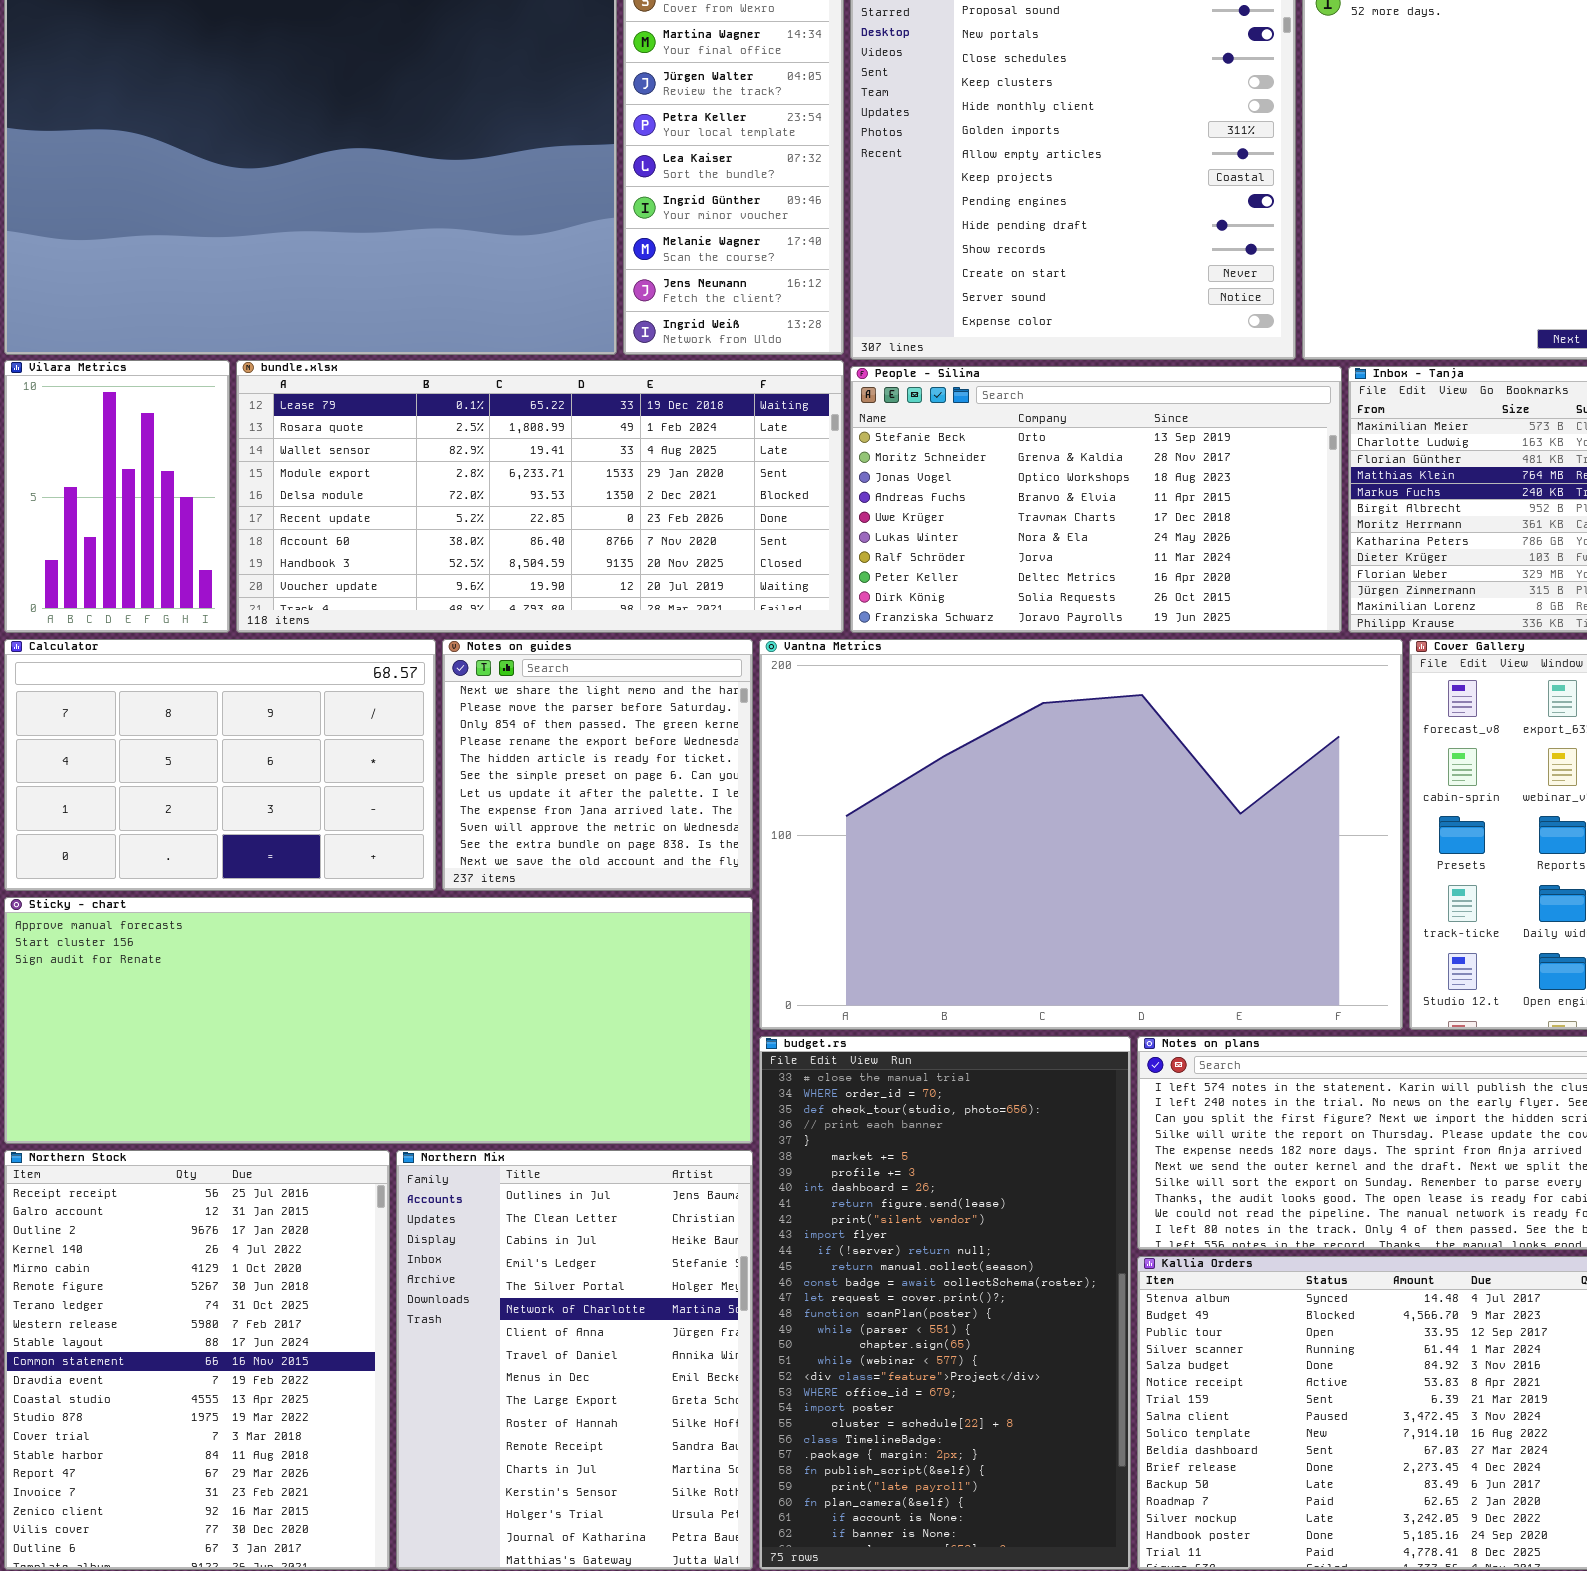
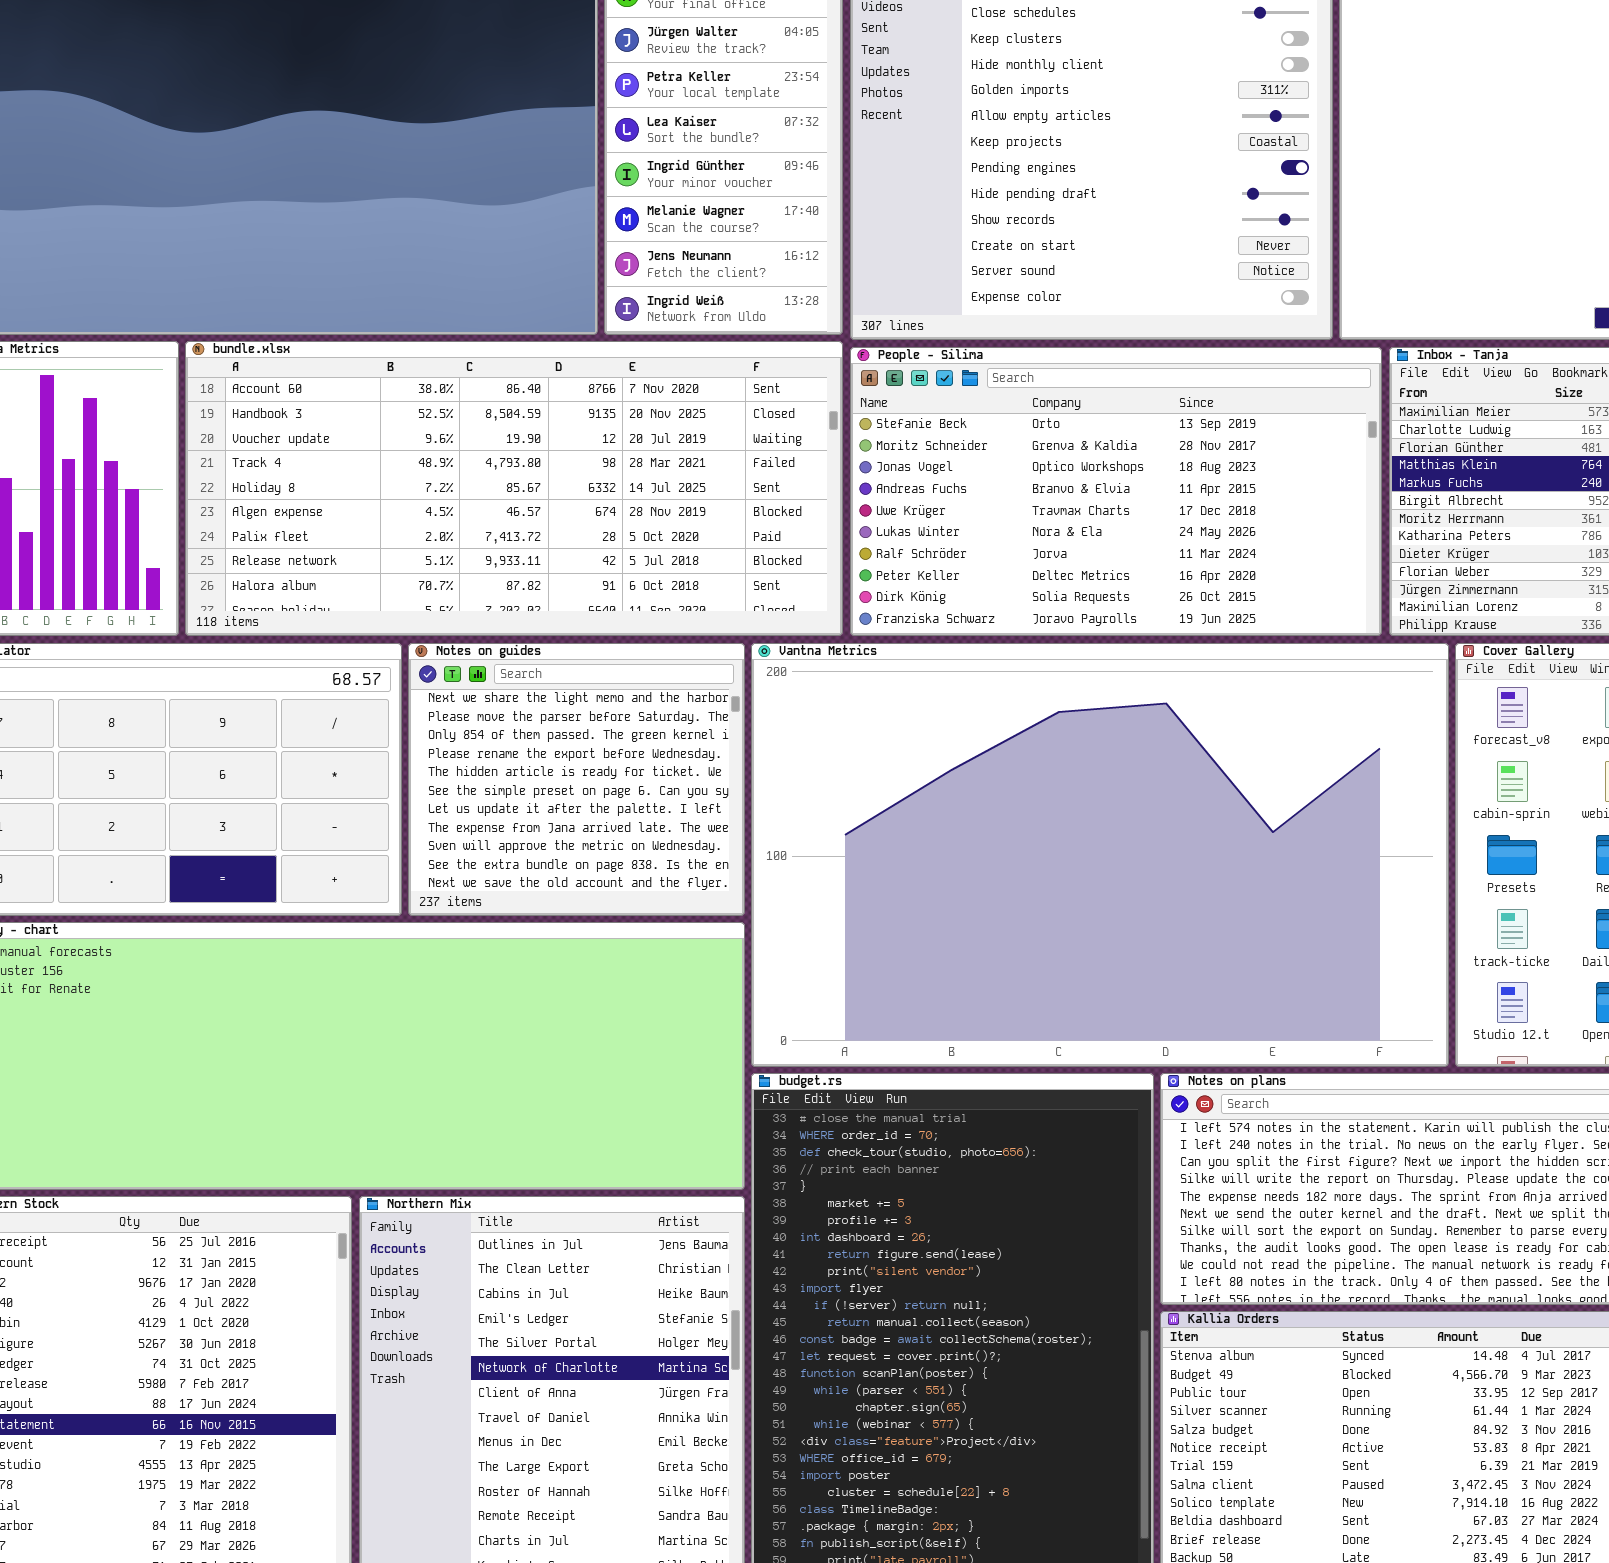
bundle.xlsx: [236,360,844,633] -> [185,341,843,636], scrolled down 6 rows

